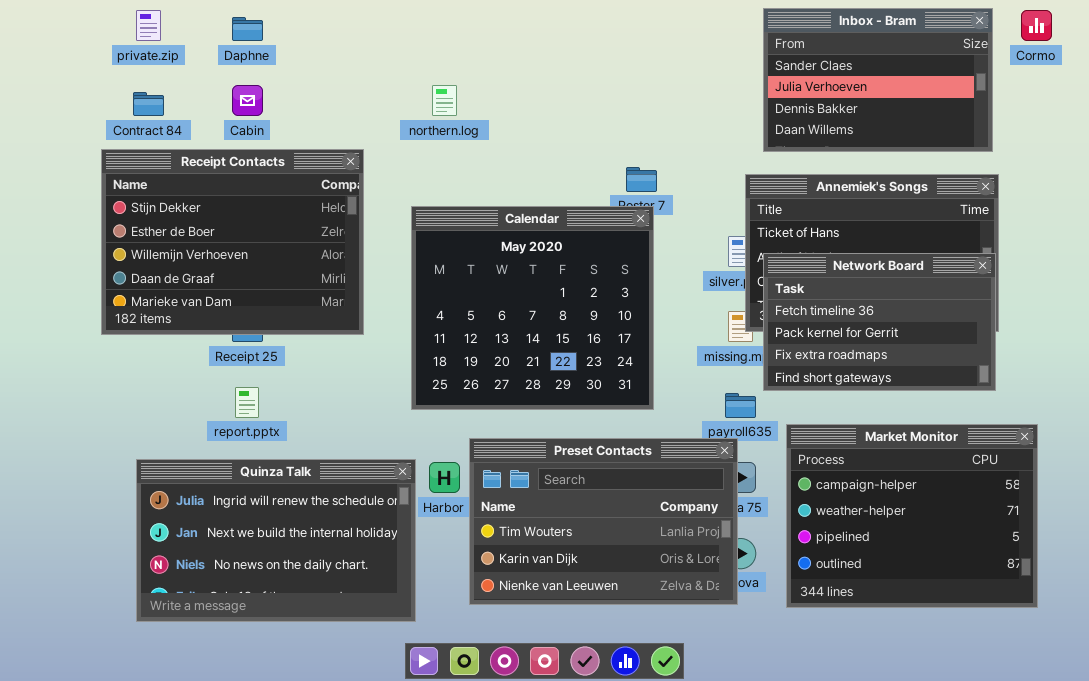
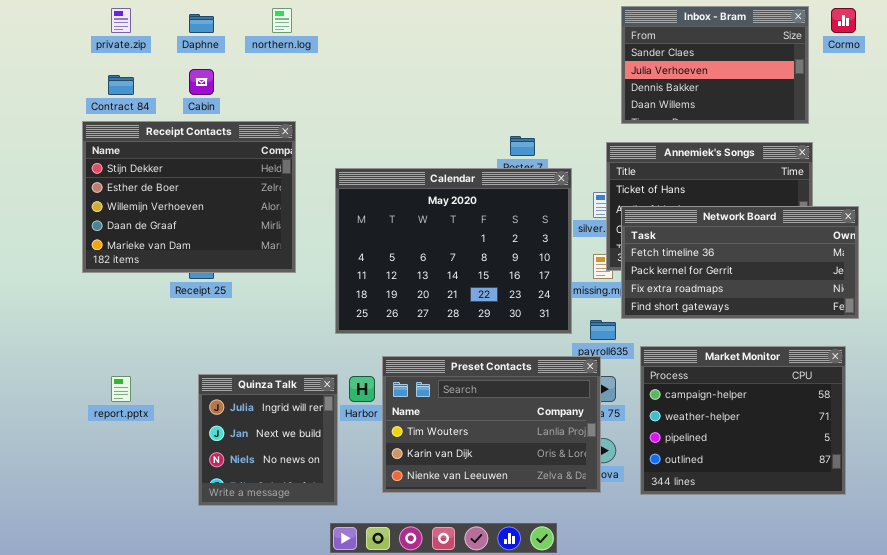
northern.log: [432,85,457,116] -> [272,8,292,33], moved
Calendar: [411,206,654,410] -> [335,168,572,334], resized
Network Board: [763,253,996,391] -> [621,206,859,319], resized
report.pptx: [235,387,259,418] -> [111,376,131,402], moved
Quinza Talk: [136,459,416,622] -> [198,374,338,506], resized

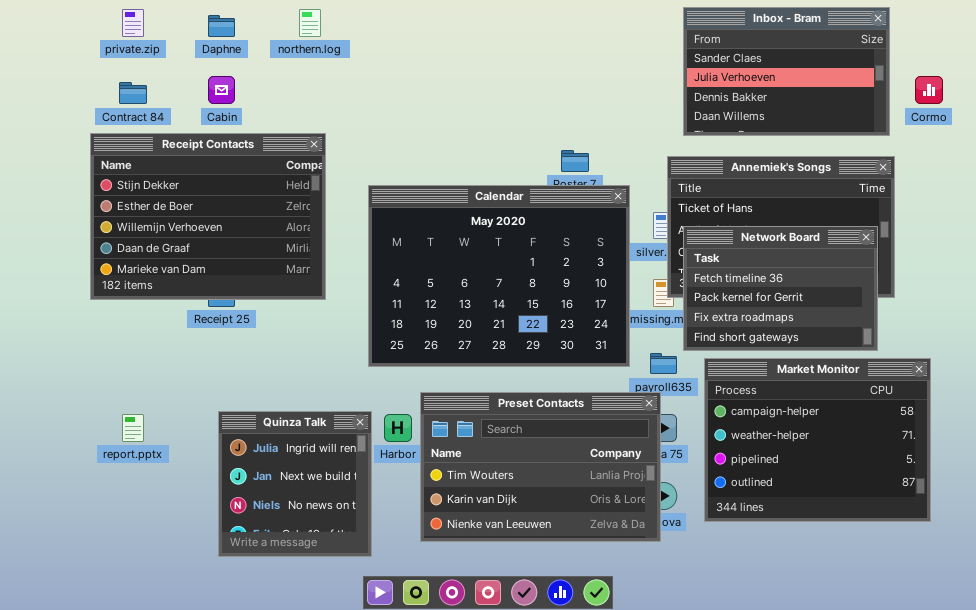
Cormo: [831,8,856,33] -> [915,76,943,104], moved
Network Board: [621,206,859,319] -> [683,226,878,351], resized
Market Monitor: [640,346,846,495] -> [704,358,931,522], moved

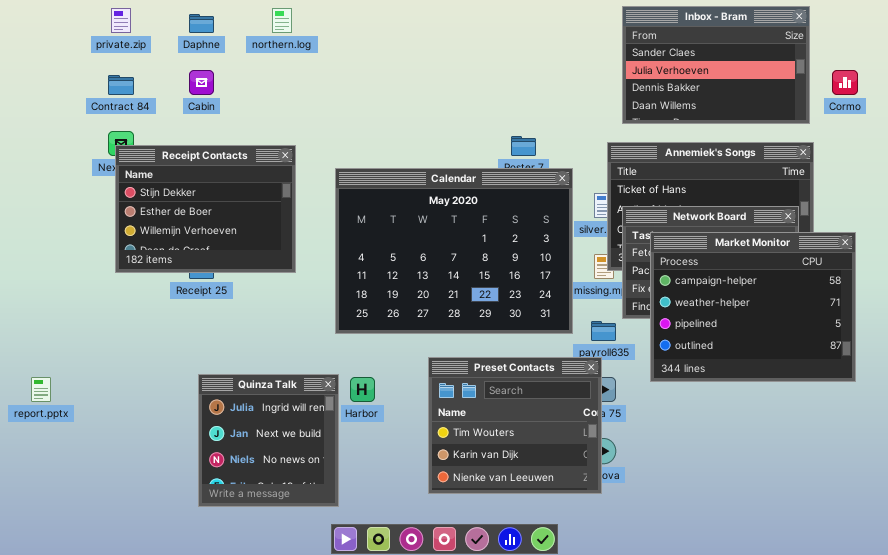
Receipt Contacts: [90,133,326,300] -> [115,145,296,273], resized
Market Monitor: [704,358,931,522] -> [650,232,856,382], moved
Preset Contacts: [420,392,661,542] -> [428,357,602,494], resized
report.pptx: [122,414,144,442] -> [31,377,51,402], moved

